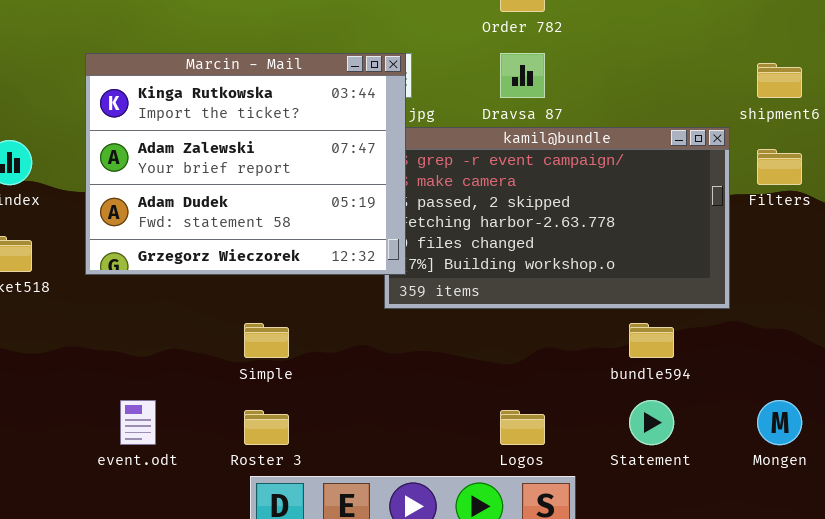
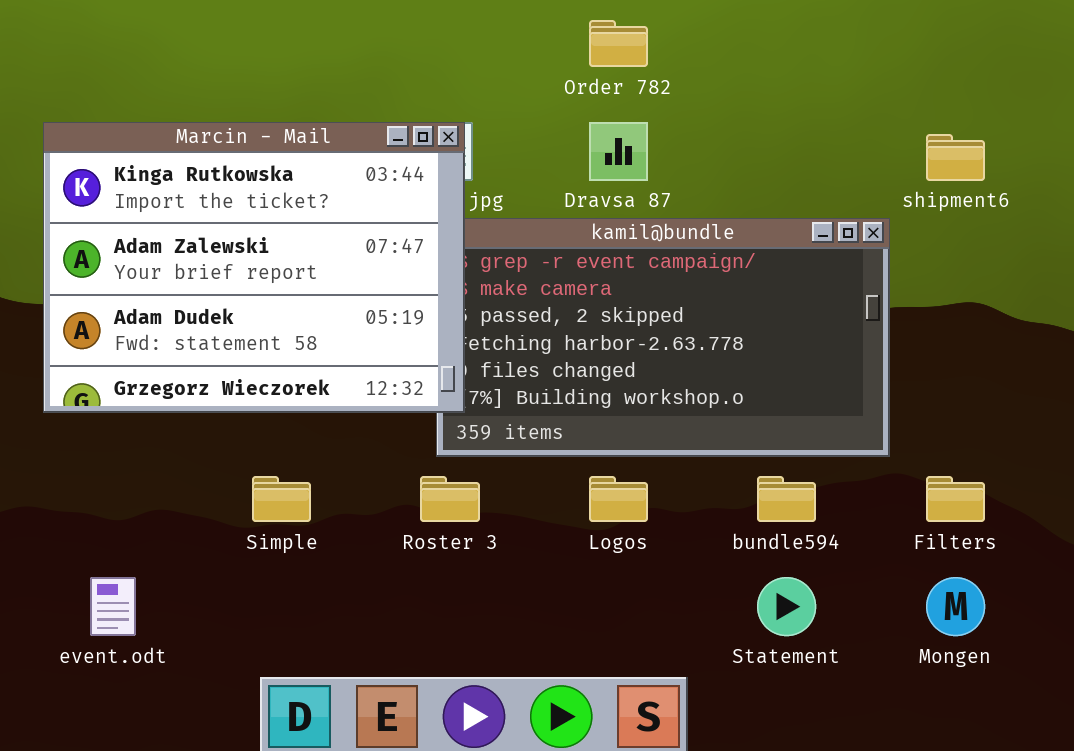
Filters: [757,149,802,185] -> [926,476,985,522], moved
Roster 3: [244,410,289,445] -> [420,476,480,522], moved
Logos: [500,410,545,445] -> [589,476,648,522], moved

